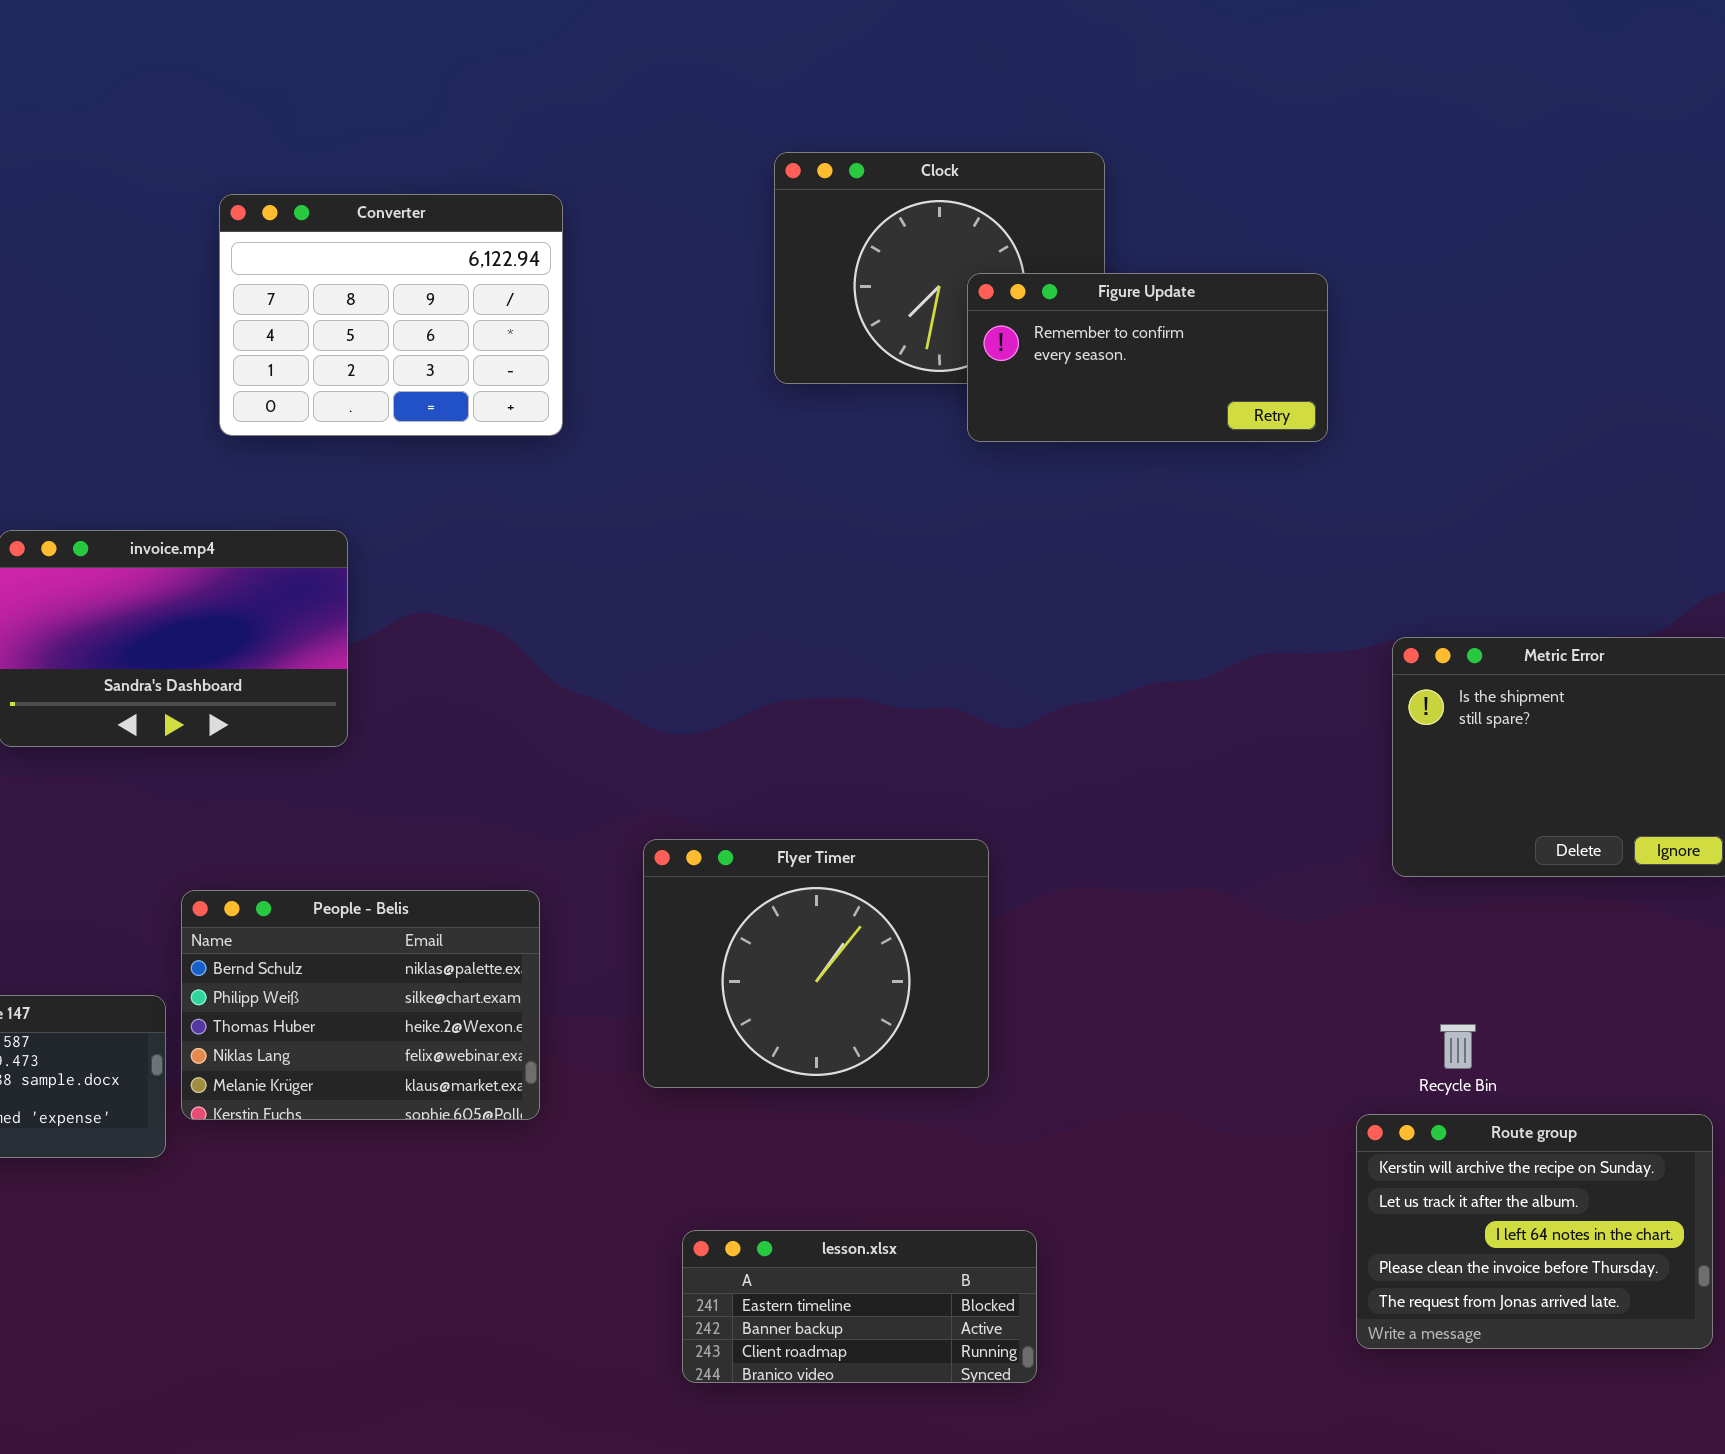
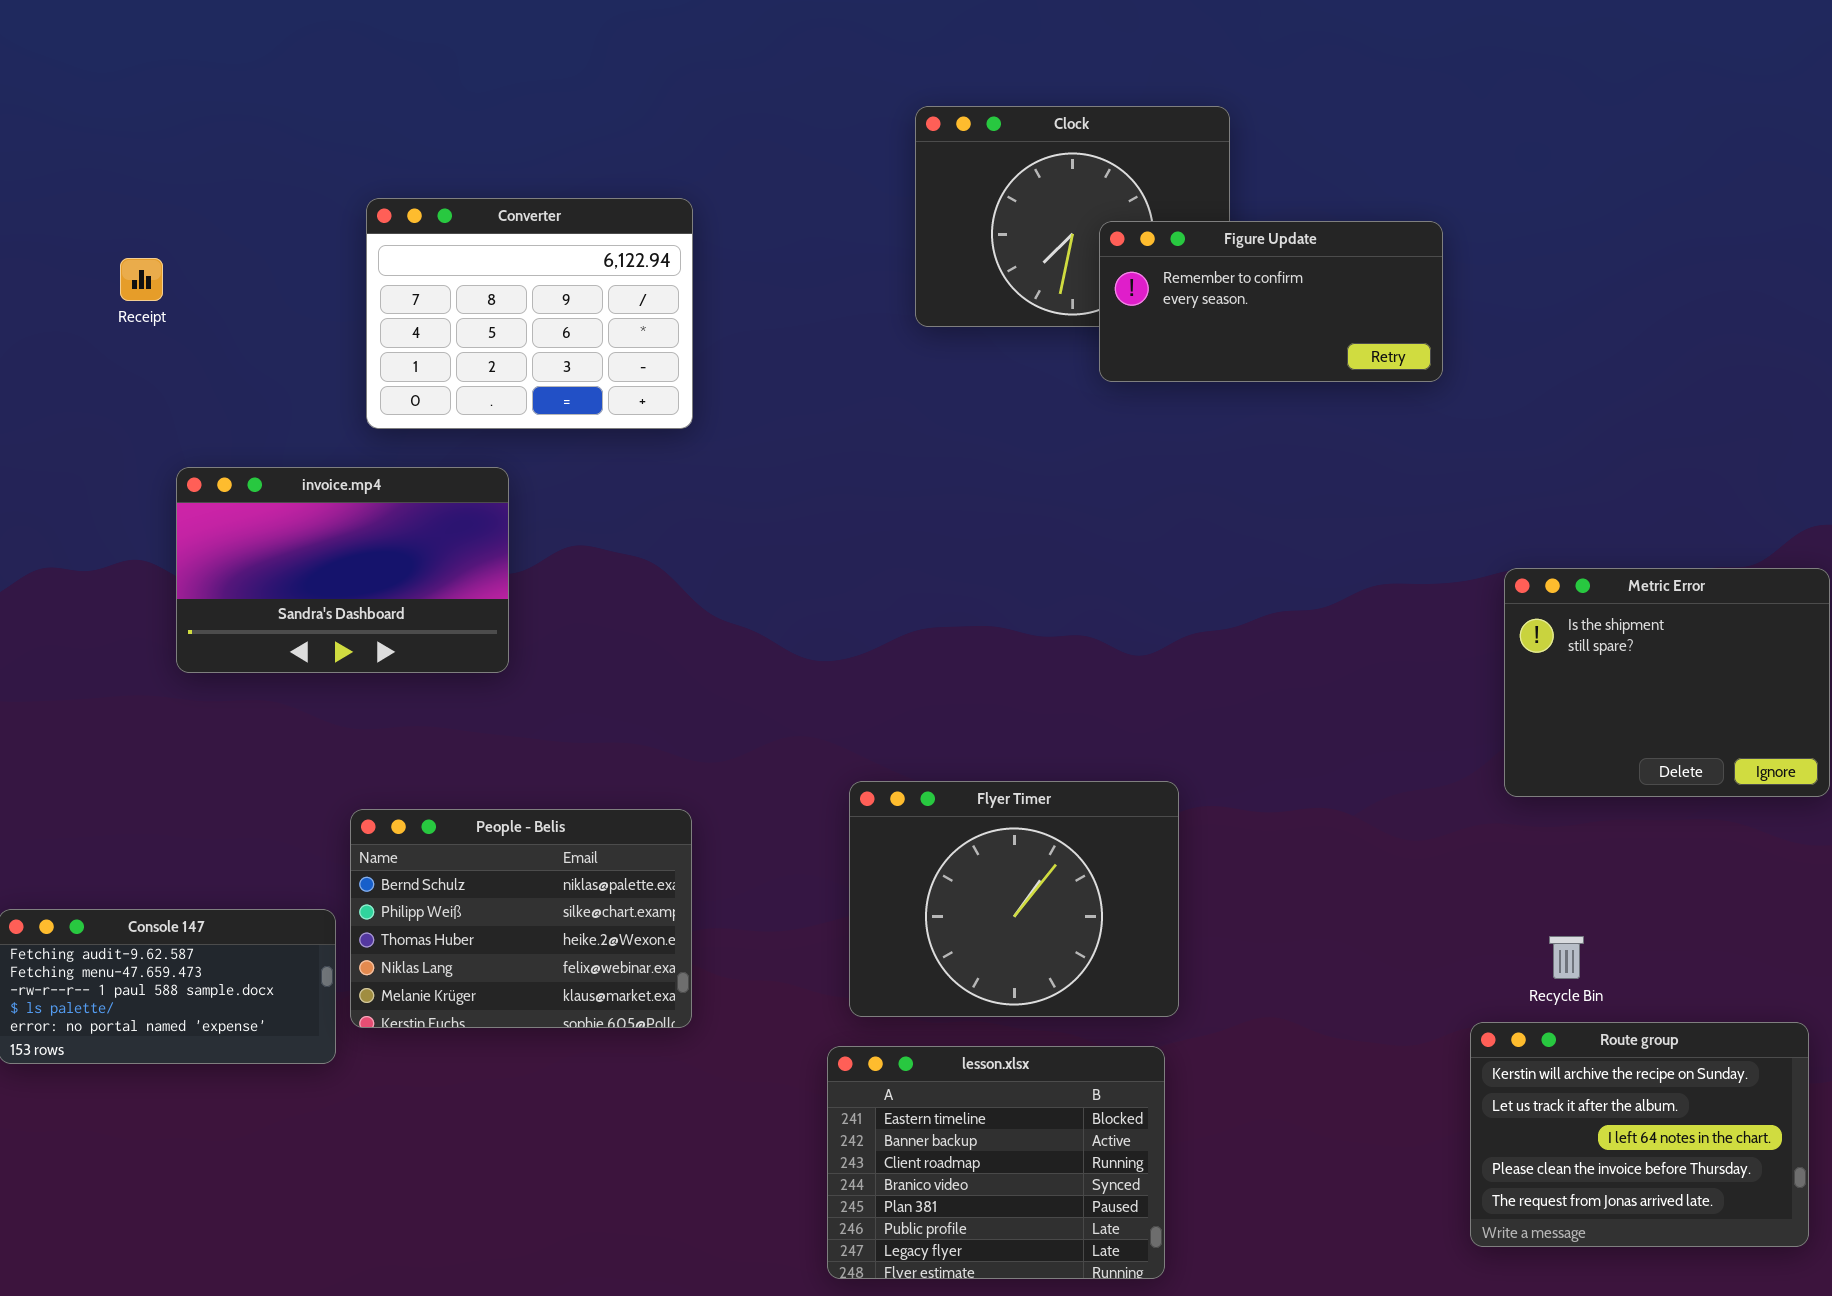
Converter: [219,194,563,436] -> [366,198,693,429], moved
Flyer Timer: [643,839,989,1088] -> [849,781,1179,1017], moved
lesson.xlsx: [682,1230,1037,1383] -> [827,1046,1165,1279], resized

